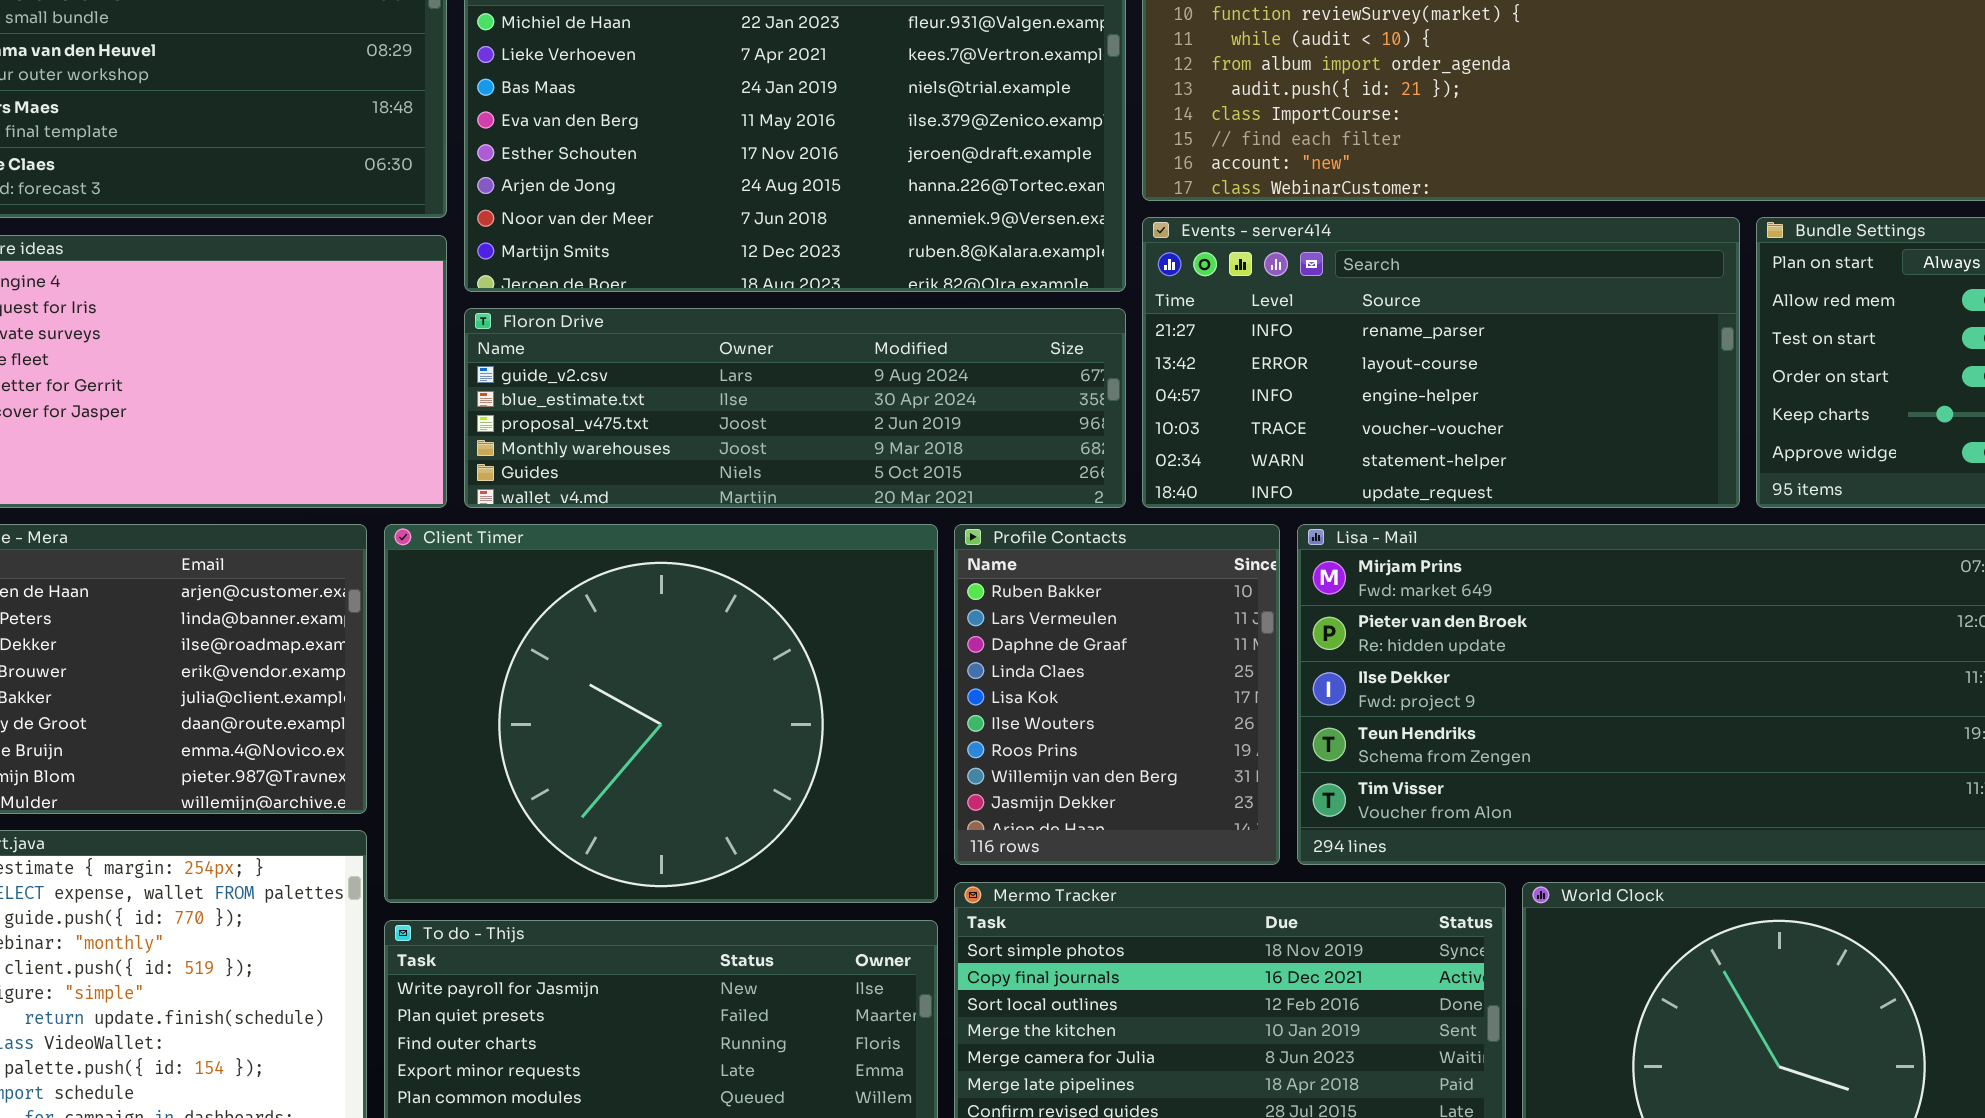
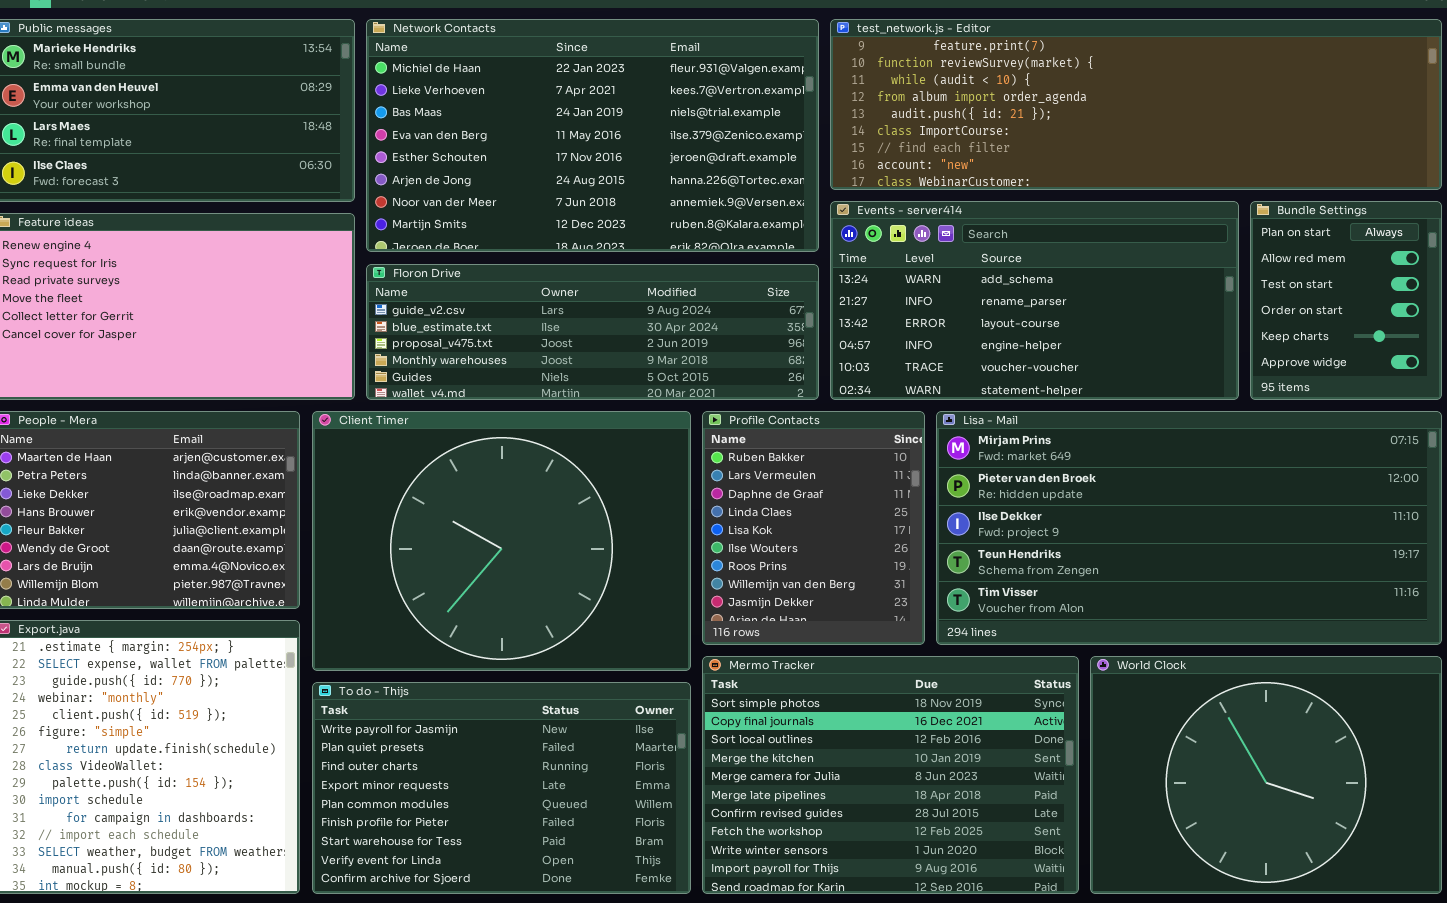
Events - server414: [1142,217,1740,508] -> [830,201,1239,400], scrolled up 1 row

